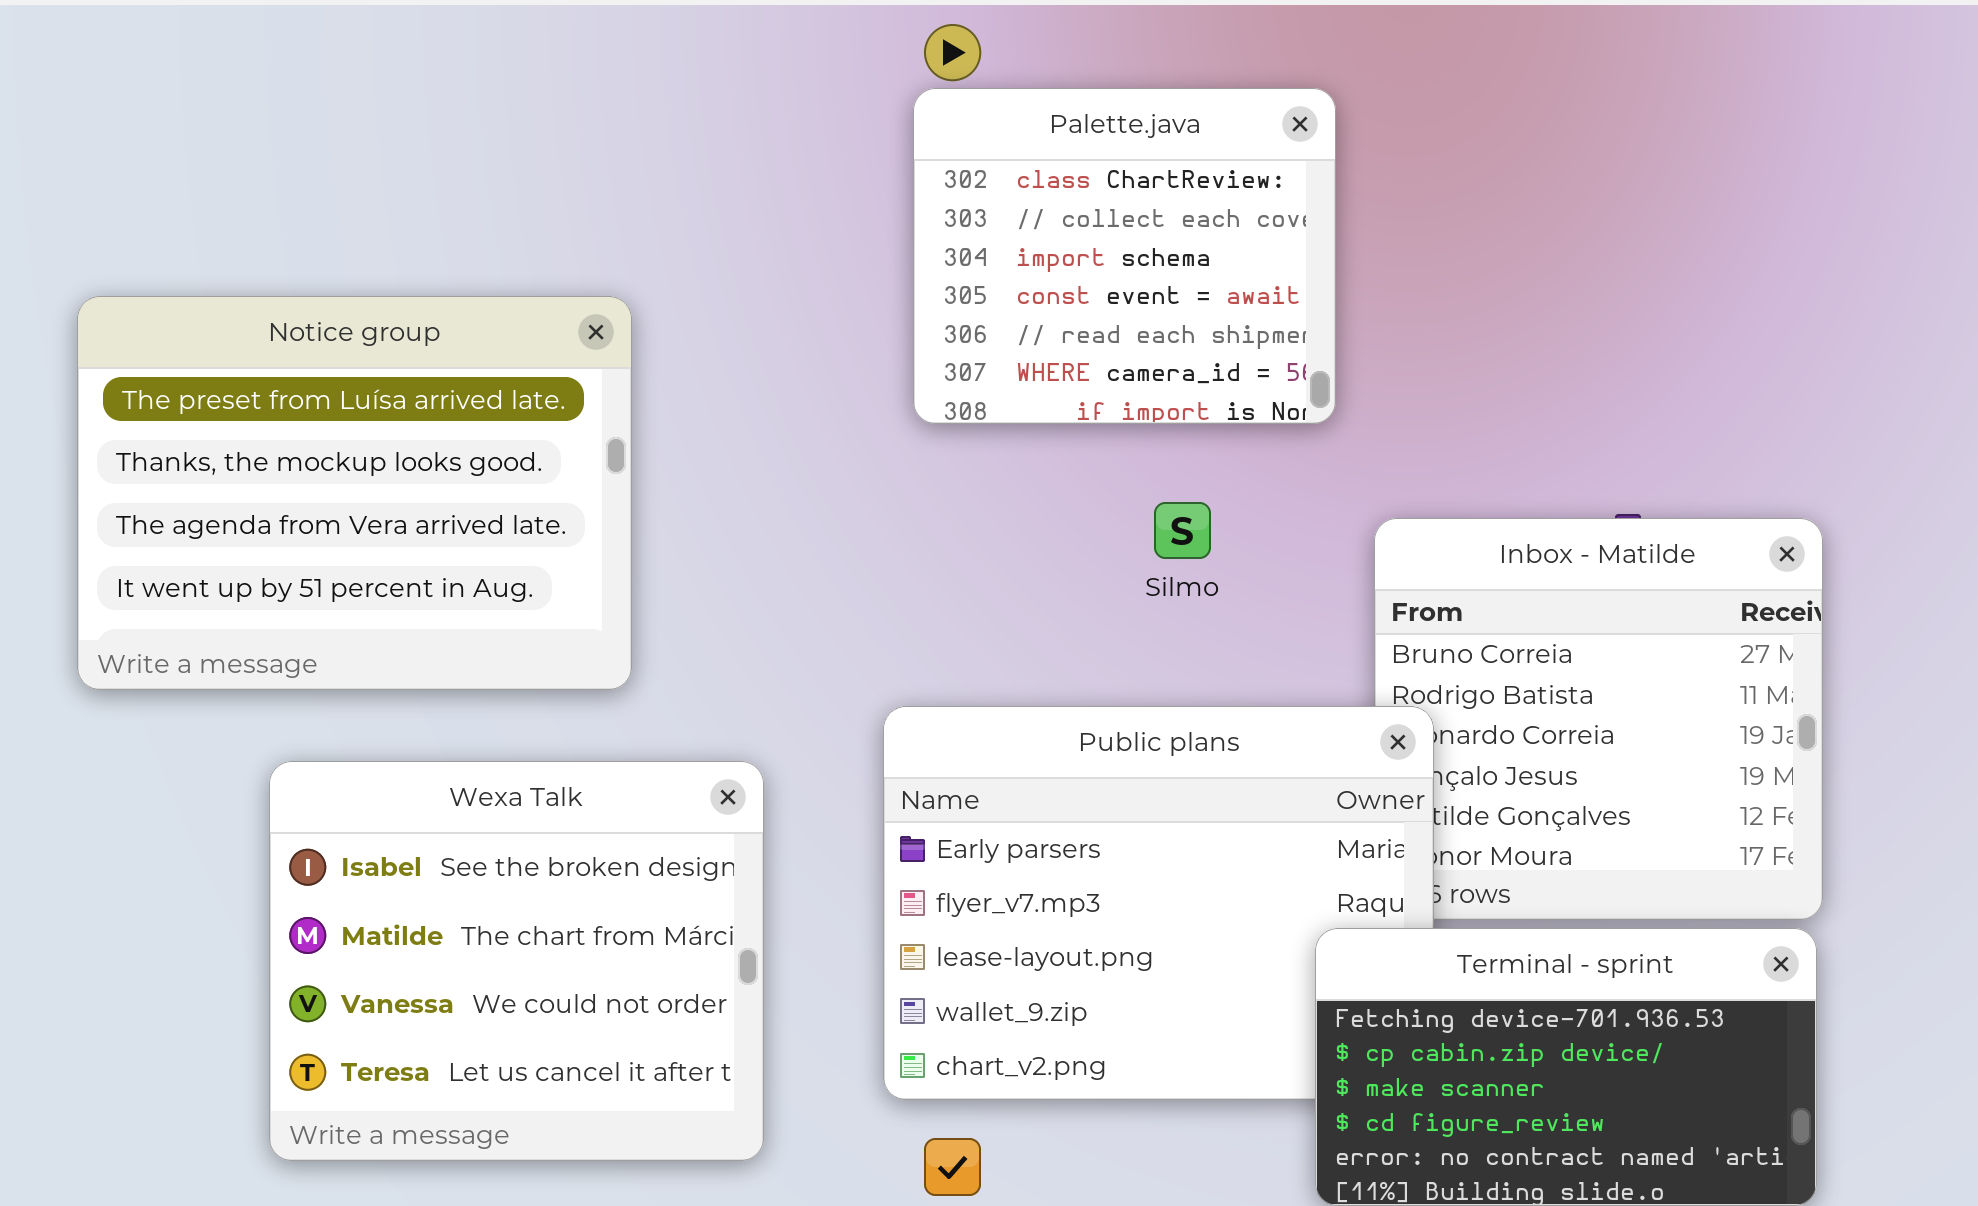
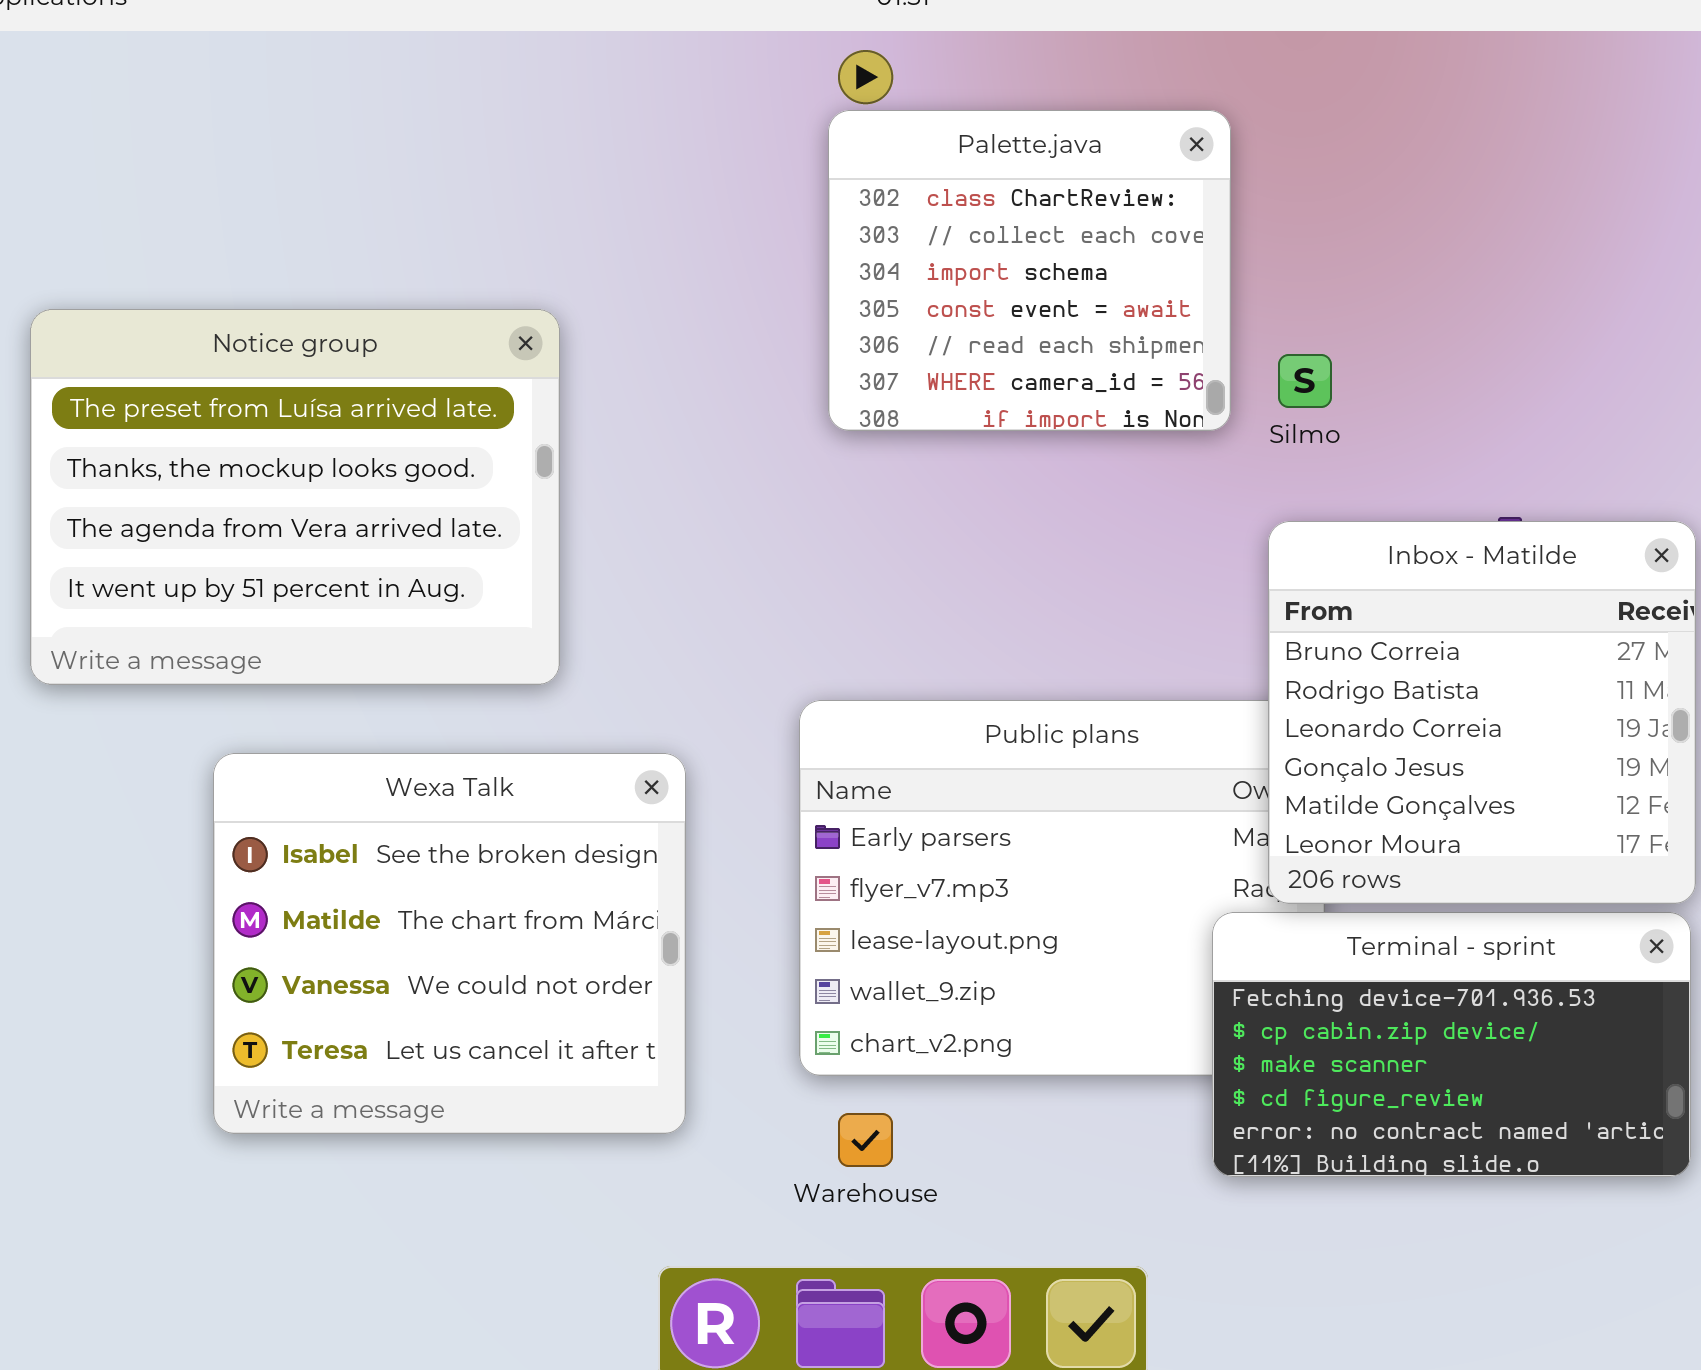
Silmo: [1154,502,1211,559] -> [1278,354,1332,408], moved
Inbox - Matilde: [1374,518,1823,920] -> [1268,521,1696,904], raised

